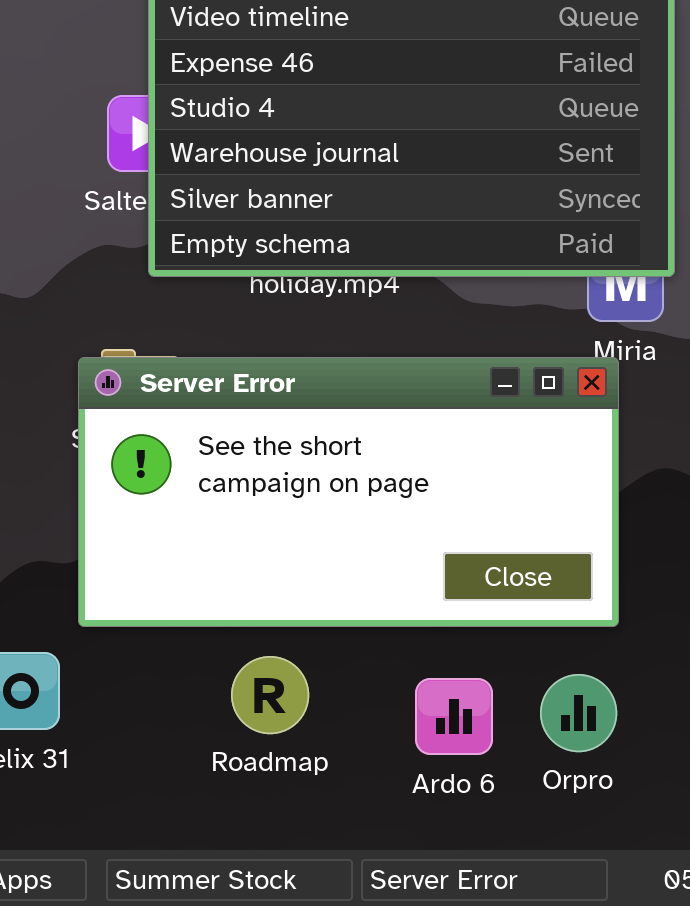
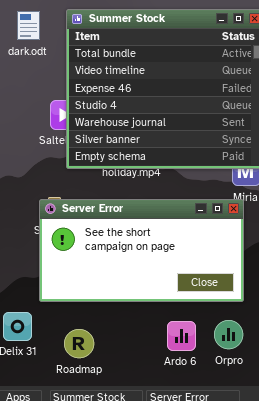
Roadmap: [231,656,309,734] -> [64,329,94,358], moved

